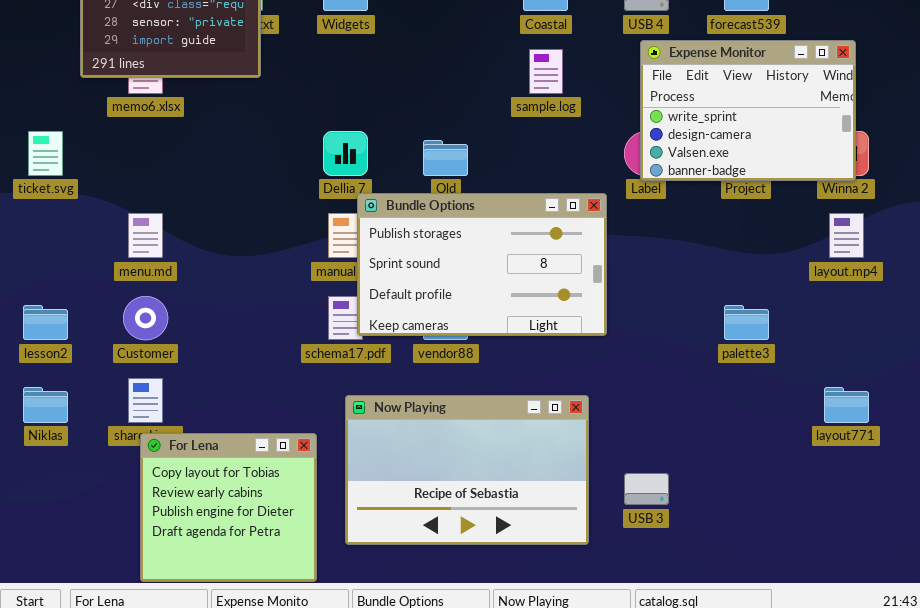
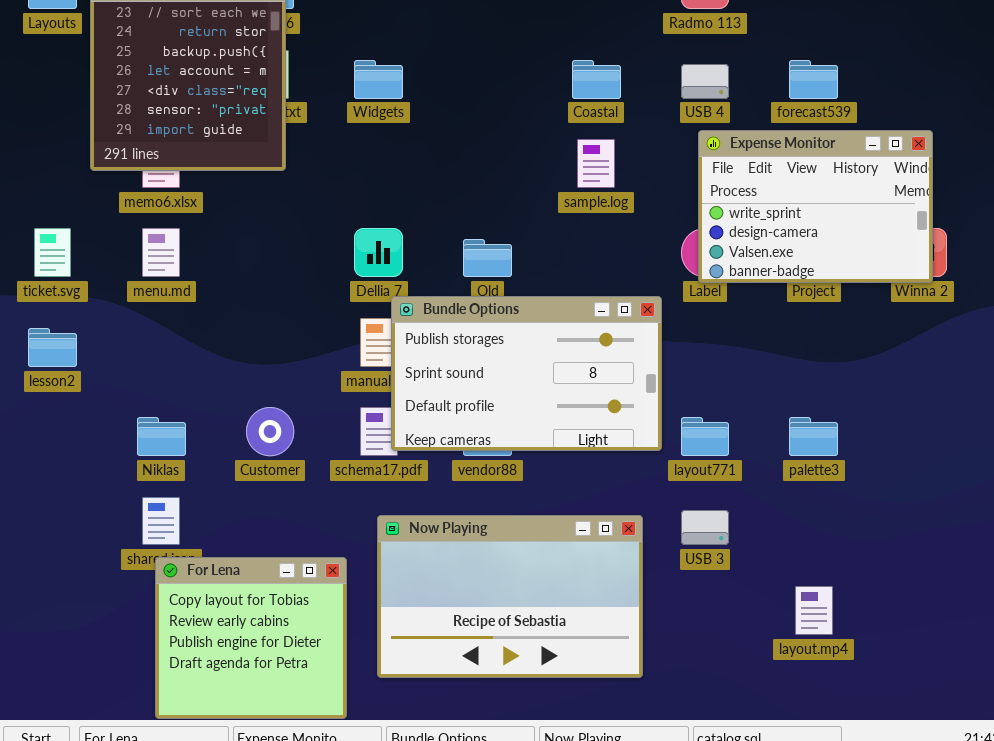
menu.md: [128,213,163,258] -> [142,228,180,277], moved
layout.mp4: [829,213,864,258] -> [795,586,833,635], moved
Customer: [123,296,168,340] -> [246,407,294,456], moved
lesson2: [23,305,68,340] -> [28,328,77,367], moved
Niklas: [23,387,68,423] -> [137,417,186,456], moved
layout771: [824,387,869,423] -> [681,417,729,456], moved
USB 3: [624,473,669,505] -> [681,510,729,545], moved

